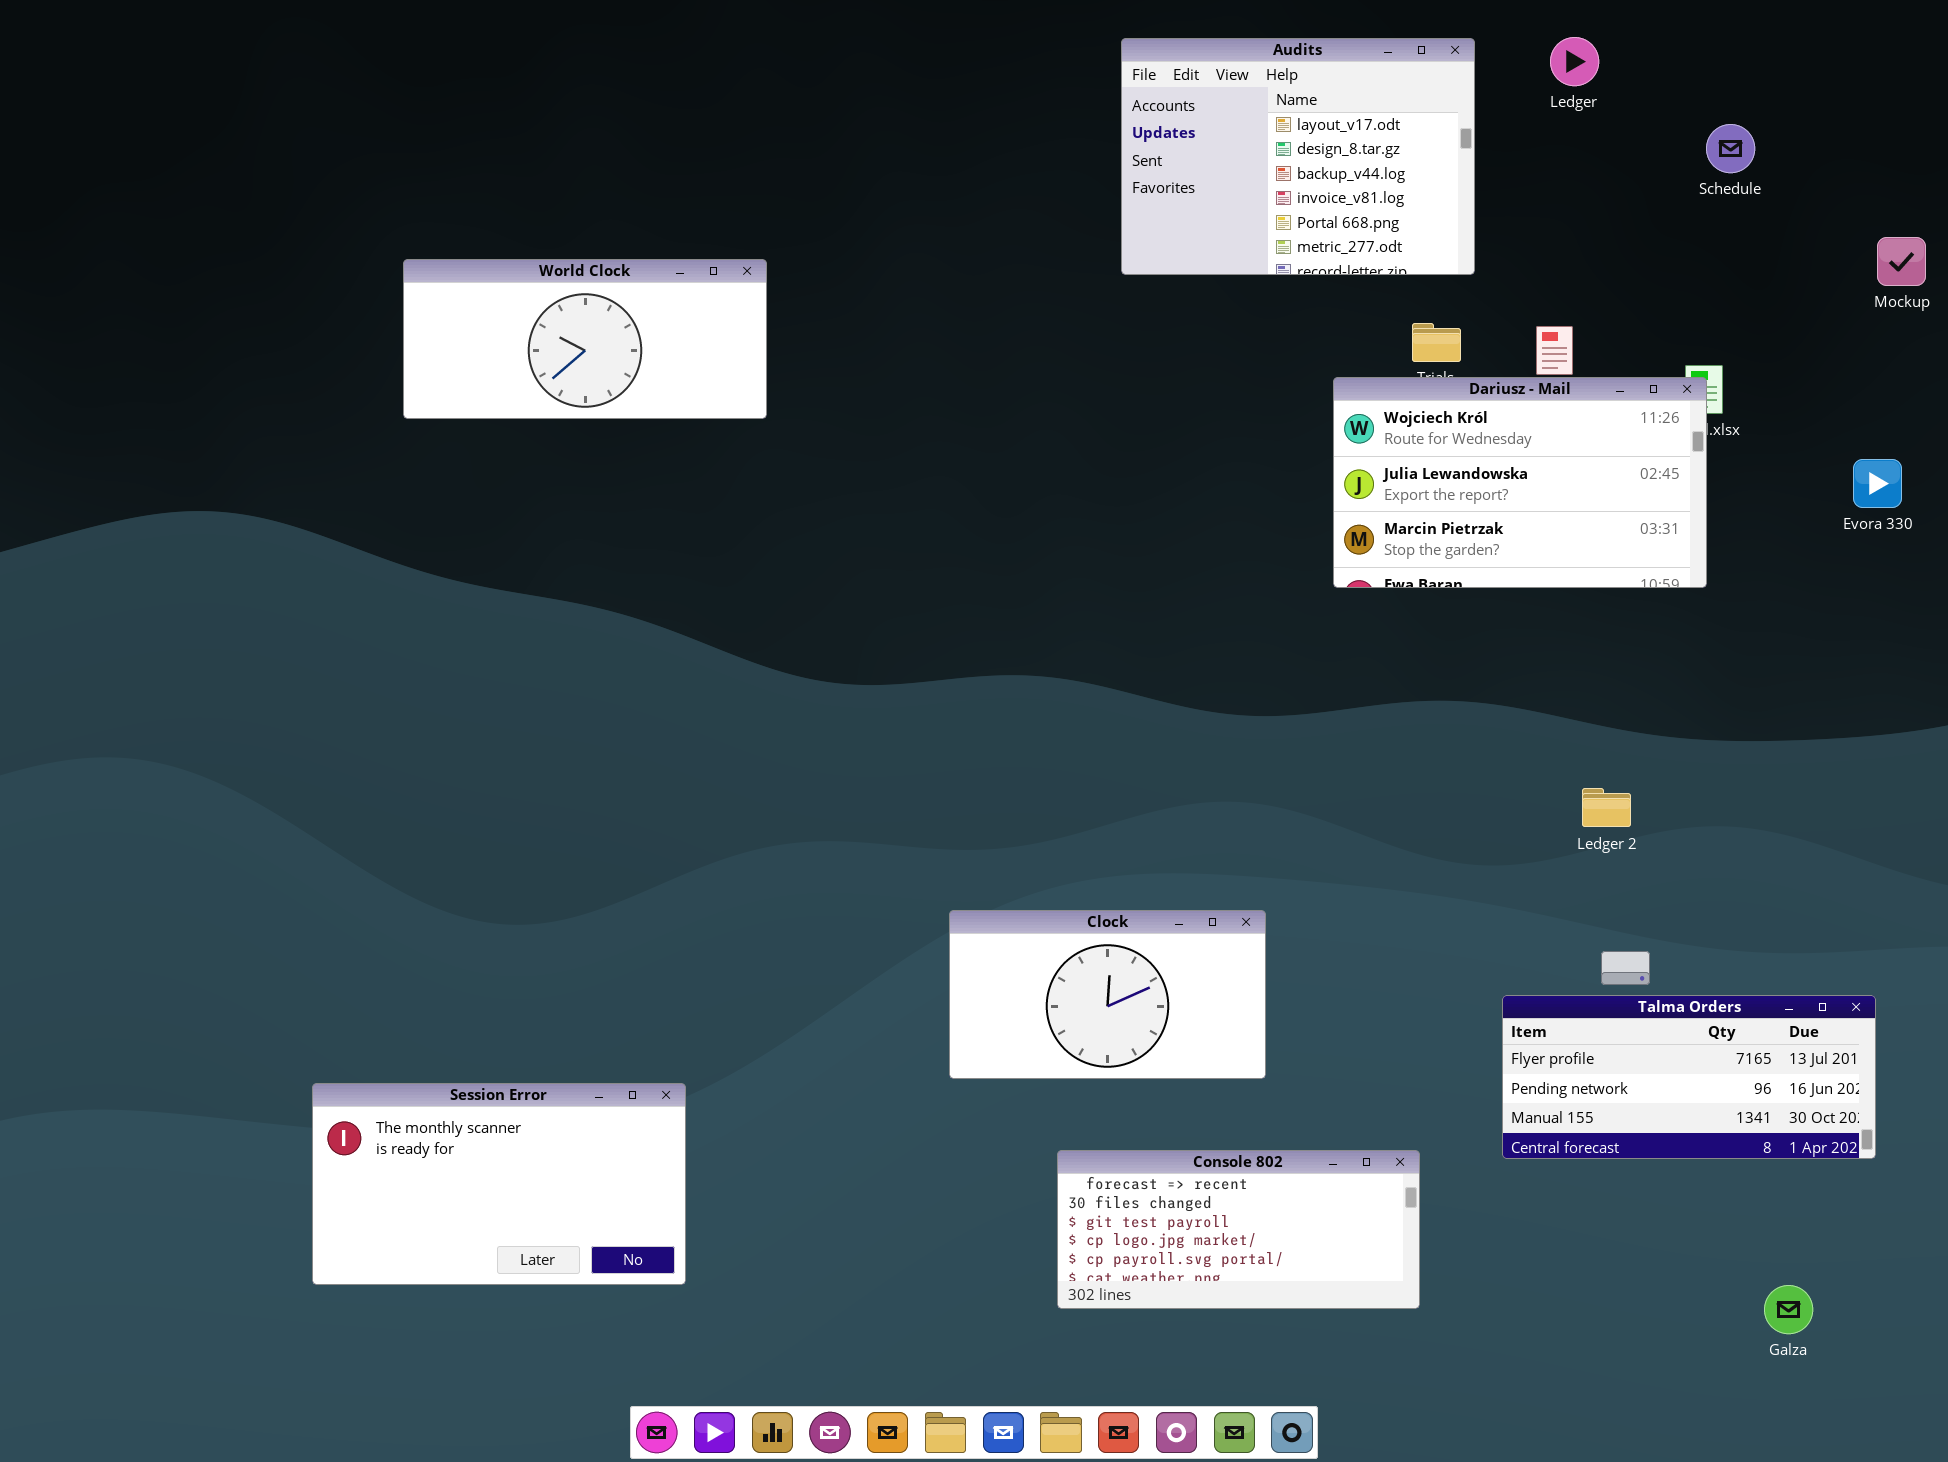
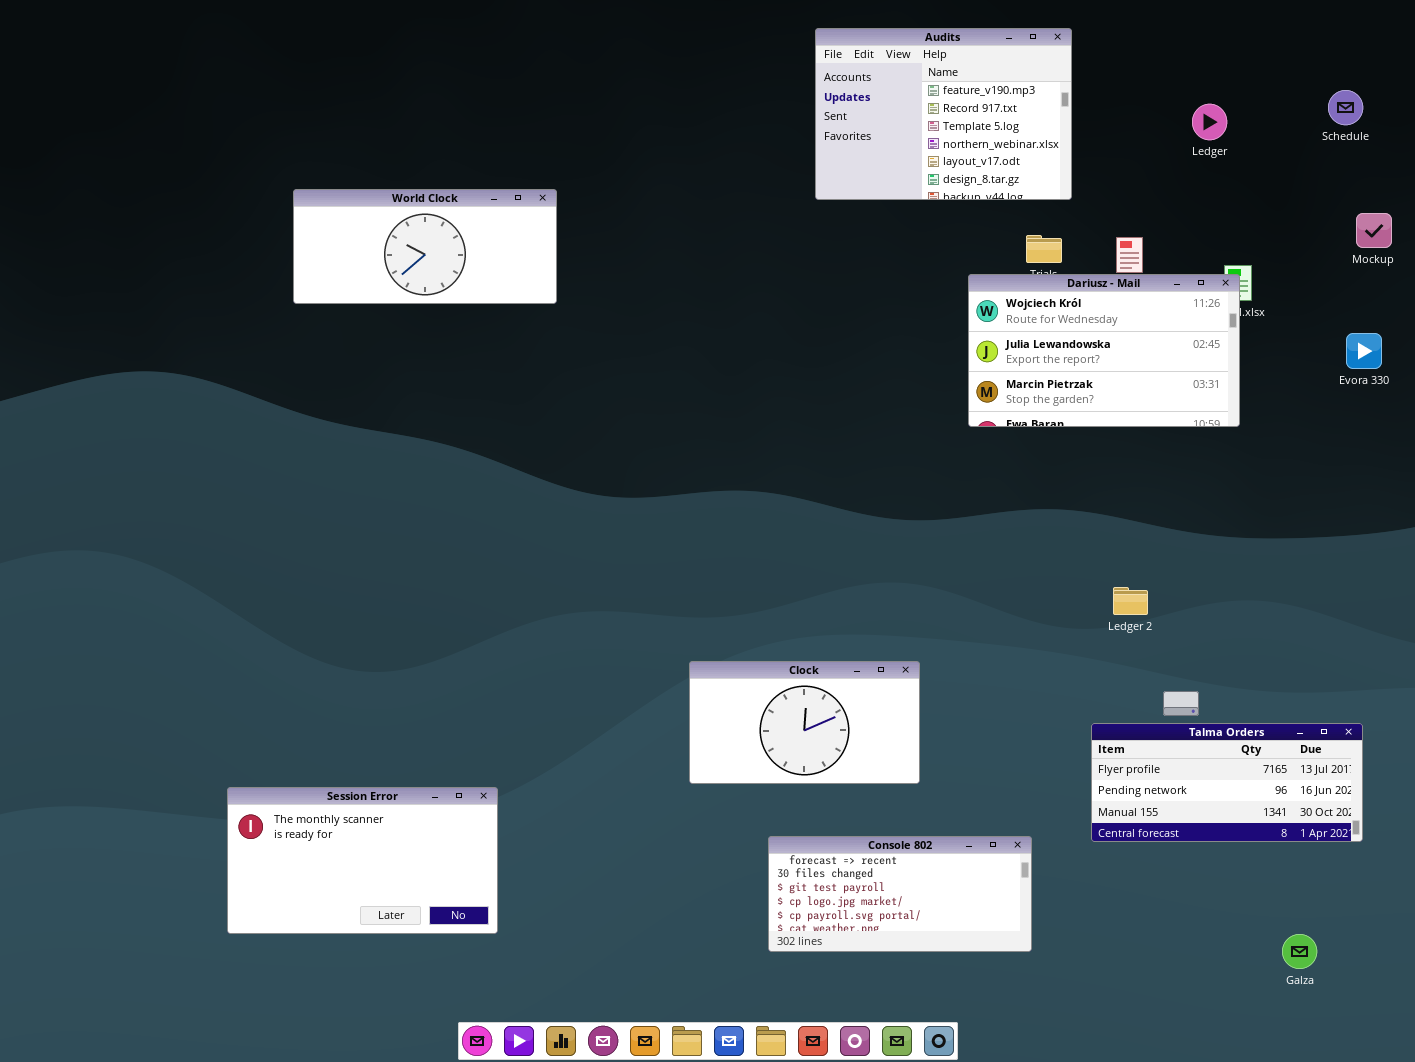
Ledger: [1550,37,1599,86] -> [1192,104,1227,140], moved
Audits: [1121,38,1475,275] -> [815,28,1072,200], scrolled up 4 rows
Schedule: [1706,124,1755,173] -> [1328,90,1363,125], moved
Mockup: [1877,237,1926,286] -> [1356,213,1392,248], moved
Ledger 2: [1582,788,1631,827] -> [1113,587,1148,615], moved

